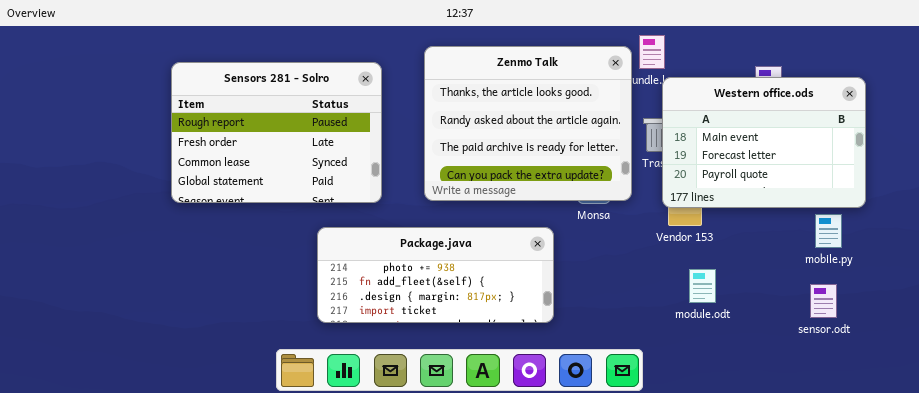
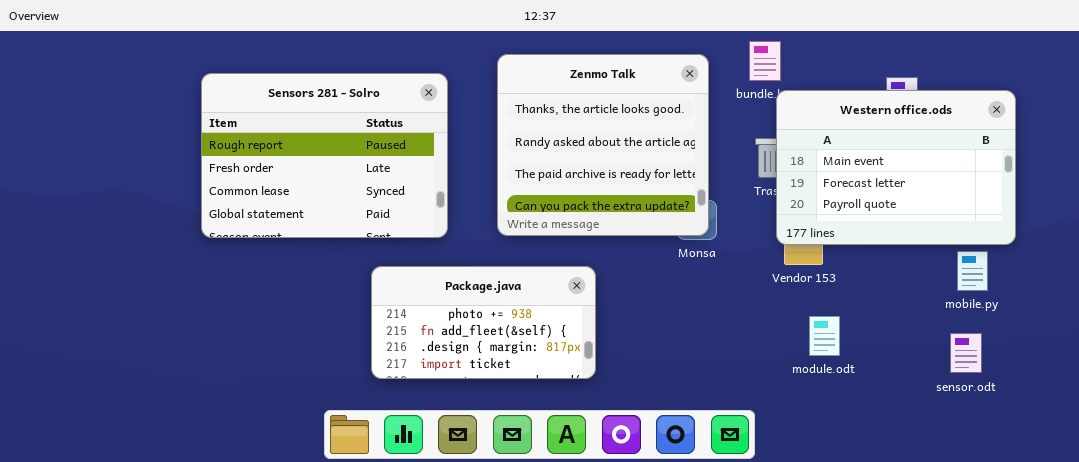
Zenmo Talk: [424,46,632,201] -> [497,54,709,236], resized
Package.java: [317,227,554,323] -> [371,266,596,379], resized

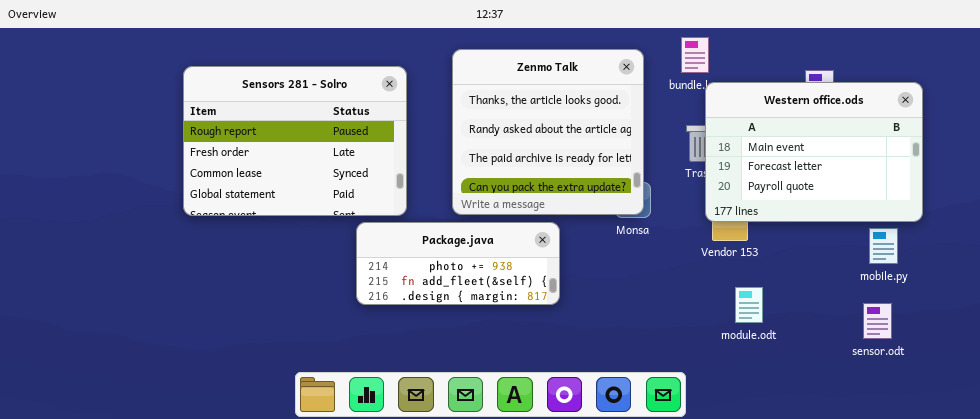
Package.java: [371,266,596,379] -> [356,222,560,305], moved, resized

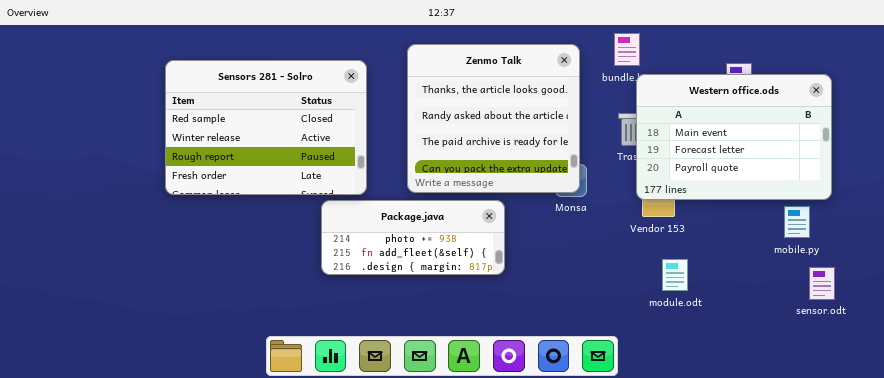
Sensors 281 - Solro: [183,66,407,216] -> [165,60,367,195], scrolled up 2 rows
sensor.odt: [863,303,892,339] -> [809,267,835,300], moved

